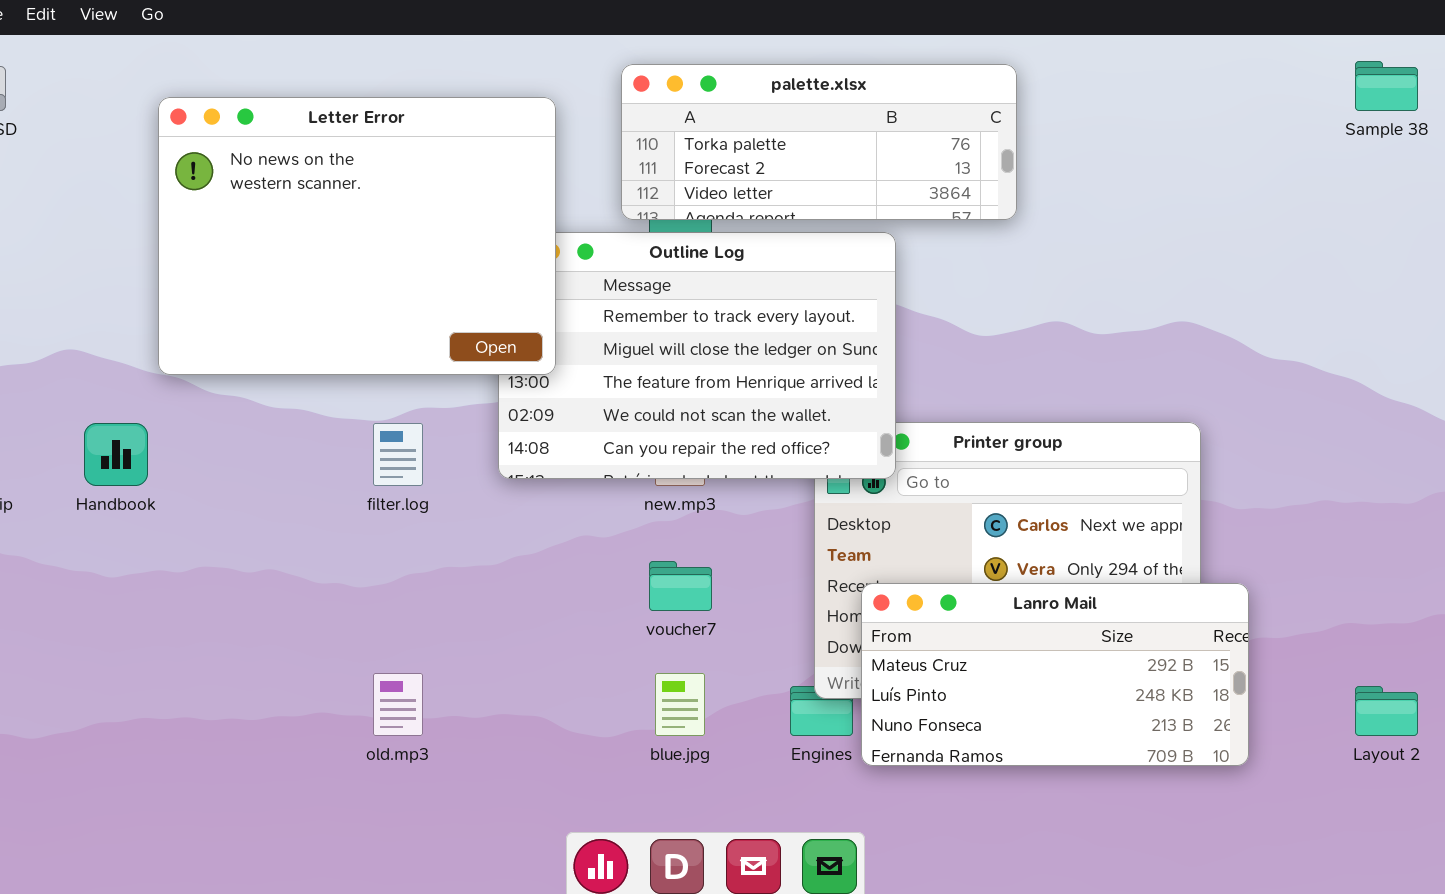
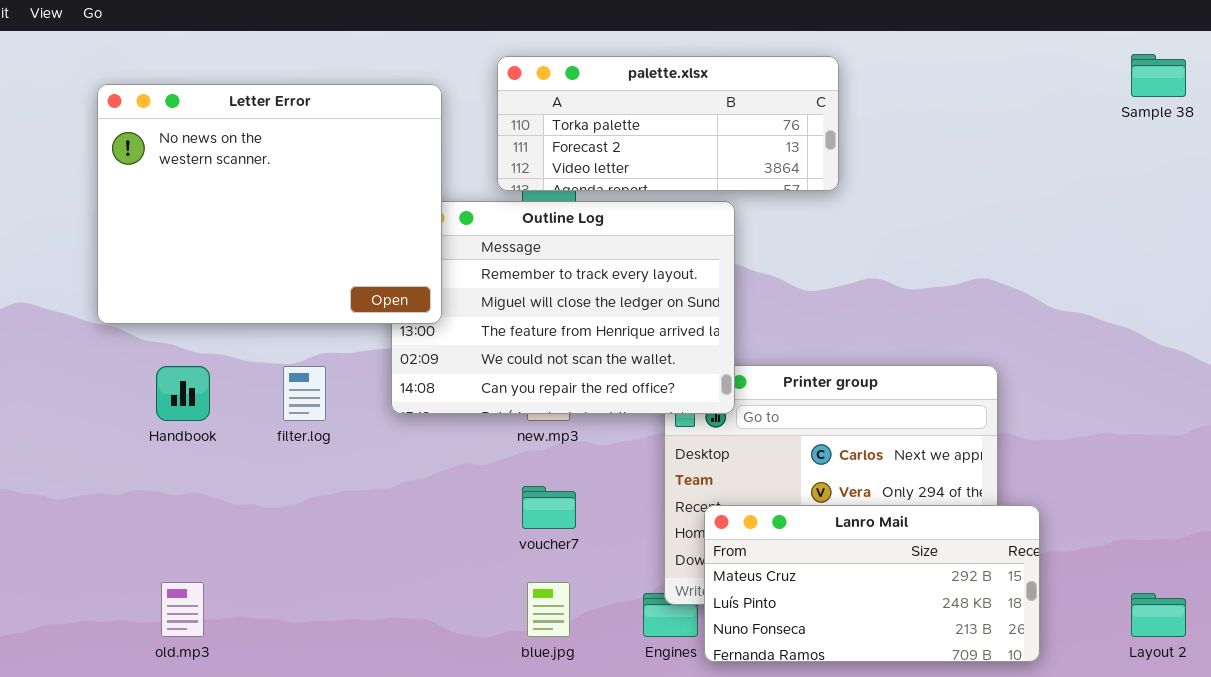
Handbook: [84,423,148,486] -> [156,366,210,421], moved
old.mp3: [373,673,423,736] -> [161,582,204,637], moved

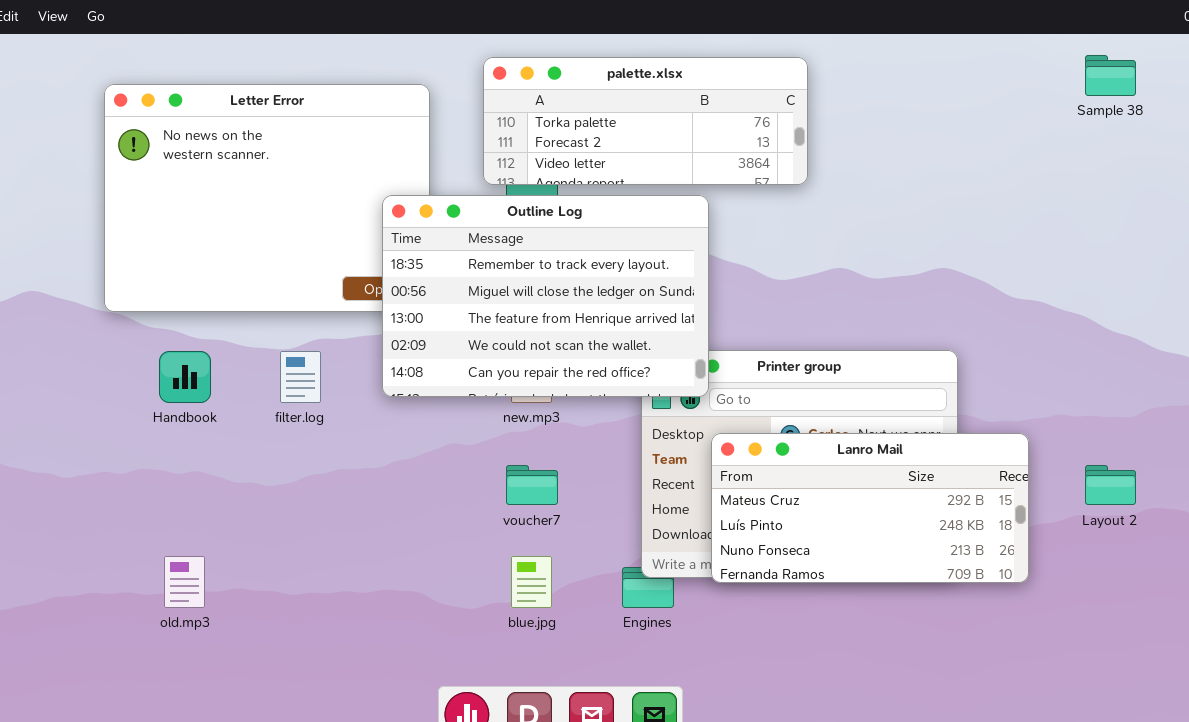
Outline Log: [391,201,735,414] -> [382,195,709,397], raised
Lanro Mail: [704,505,1040,662] -> [711,433,1029,583], moved
Layout 2: [1131,593,1186,637] -> [1085,465,1136,505], moved

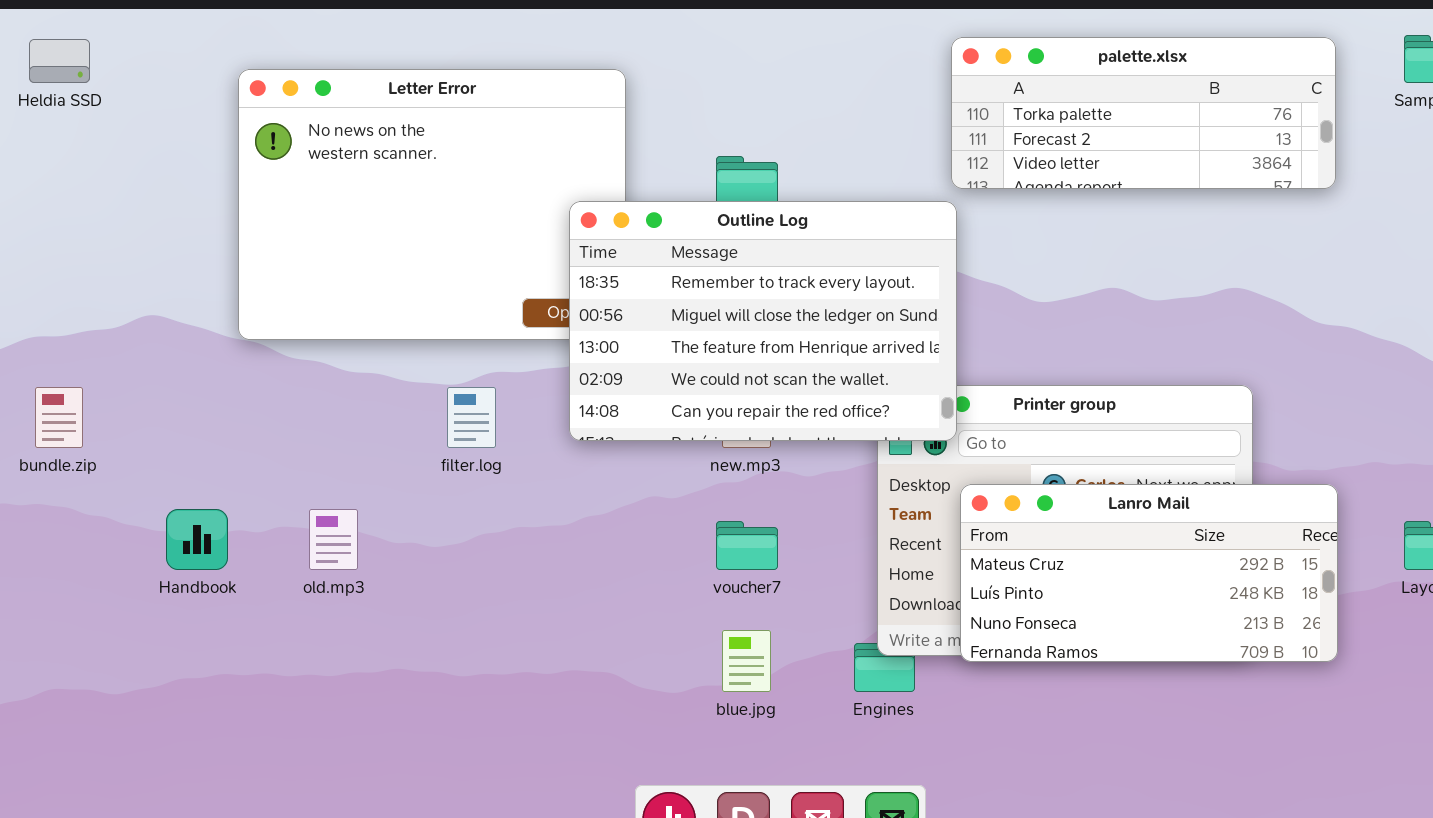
palette.xlsx: [483,57,808,185] -> [951,37,1336,189], moved
Handbook: [159,351,211,403] -> [166,509,228,570], moved
old.mp3: [164,556,205,608] -> [309,509,358,570], moved

